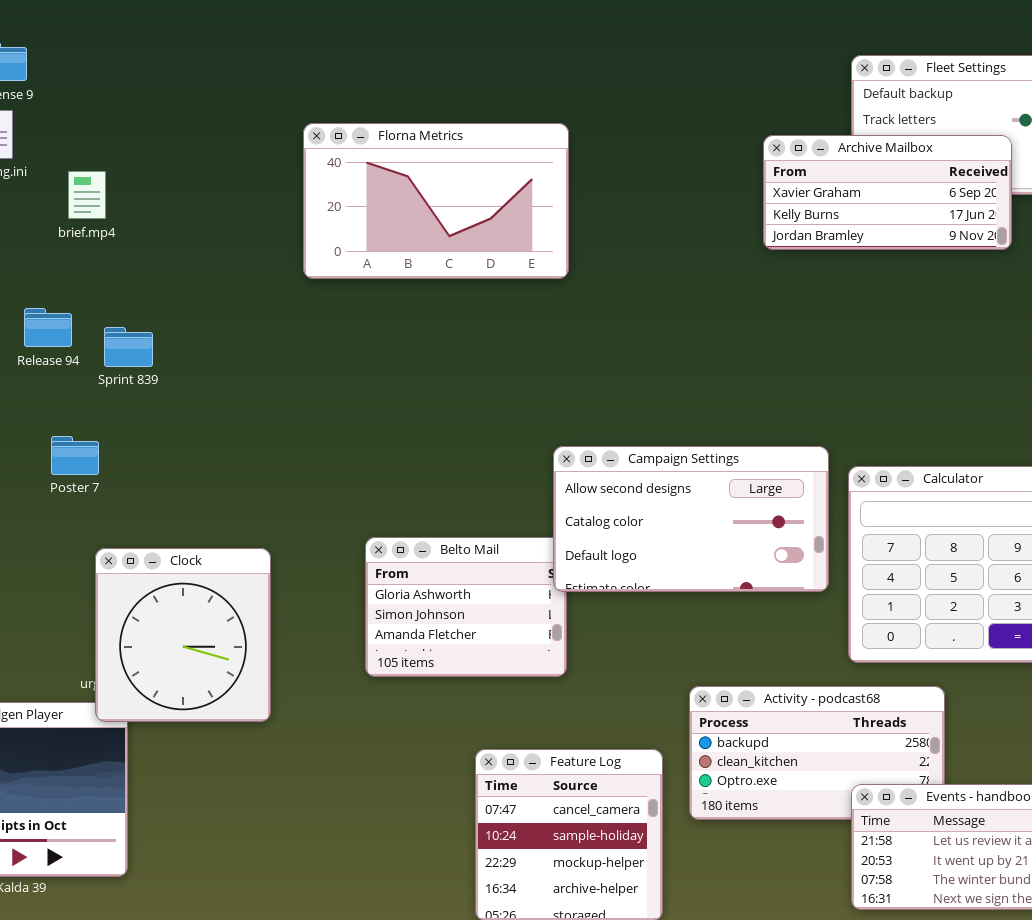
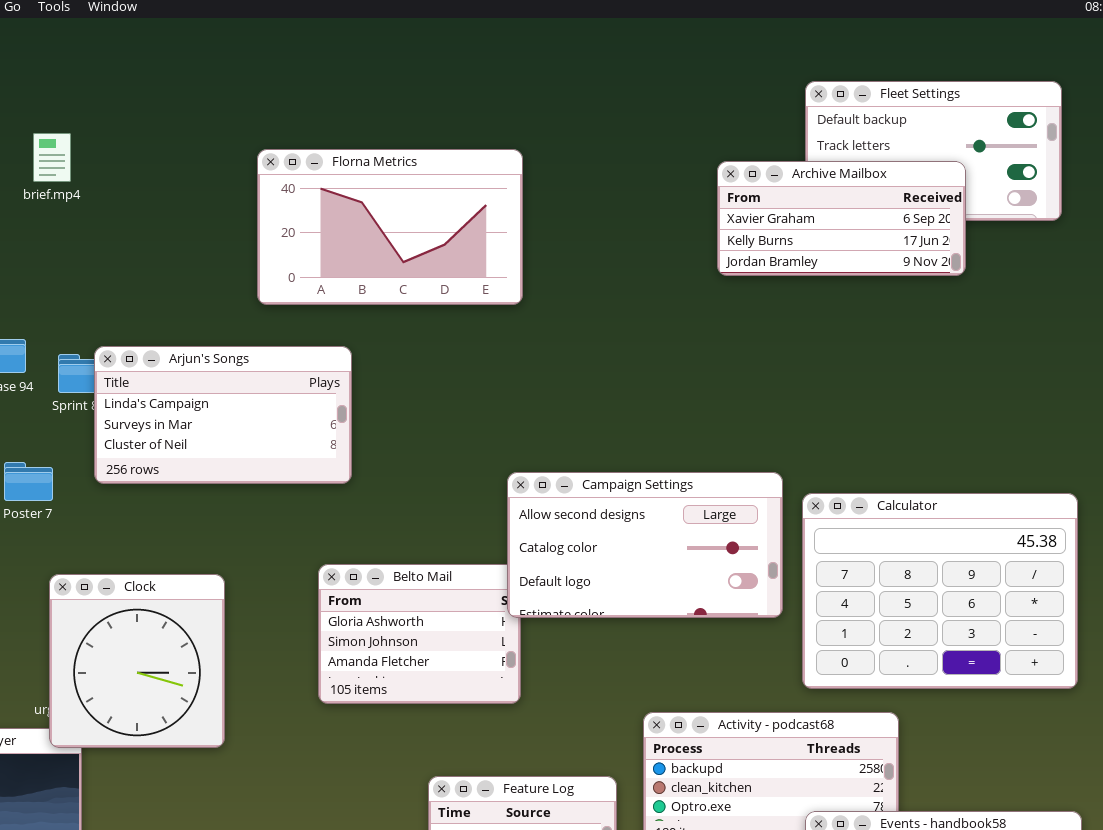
brief.mp4: [68,171,106,219] -> [33,133,71,182], moved
Arjun's Songs: none -> [94,346,352,484], opened

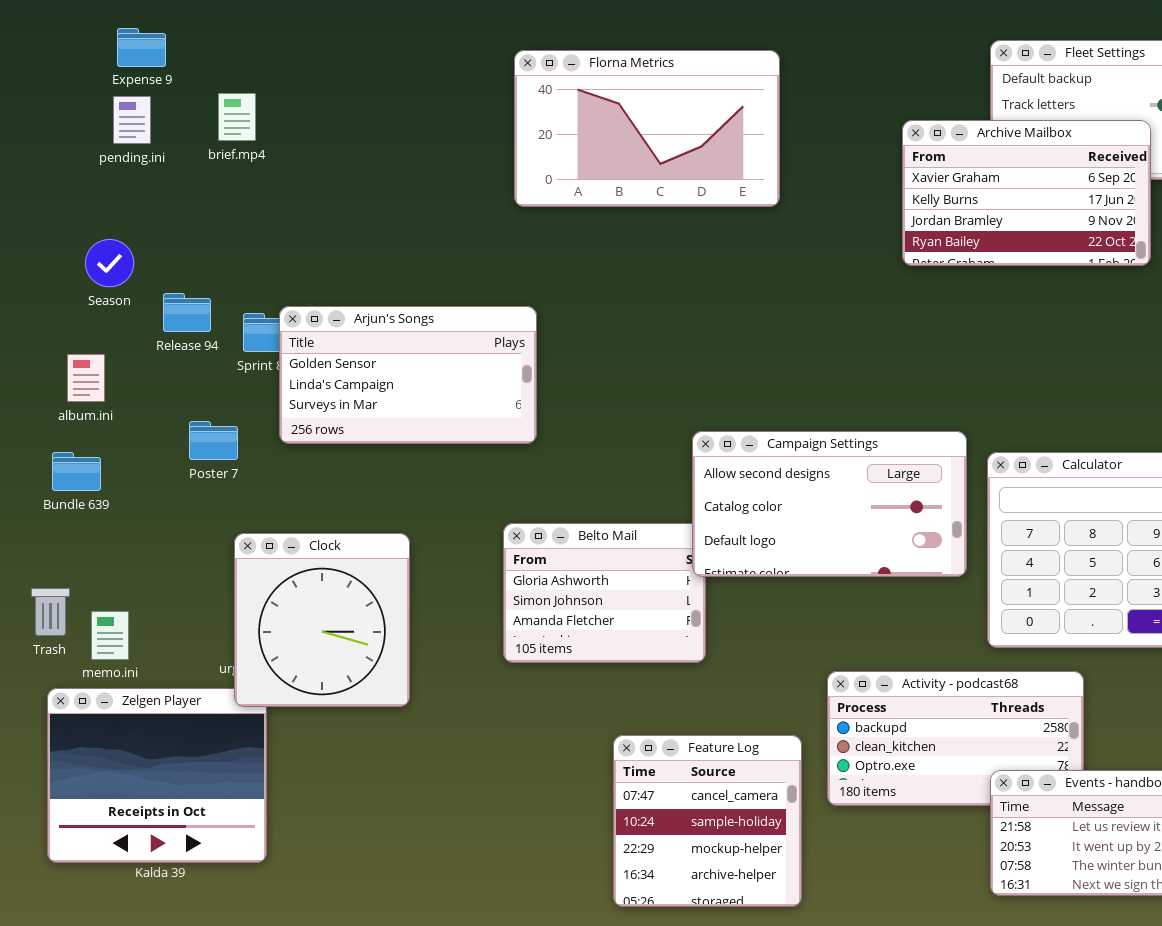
Florna Metrics: [257,149,523,305] -> [514,50,780,207], moved
Archive Mailbox: [717,161,966,276] -> [902,120,1151,266], resized
Arjun's Songs: [94,346,352,484] -> [279,306,537,444], scrolled up 1 row

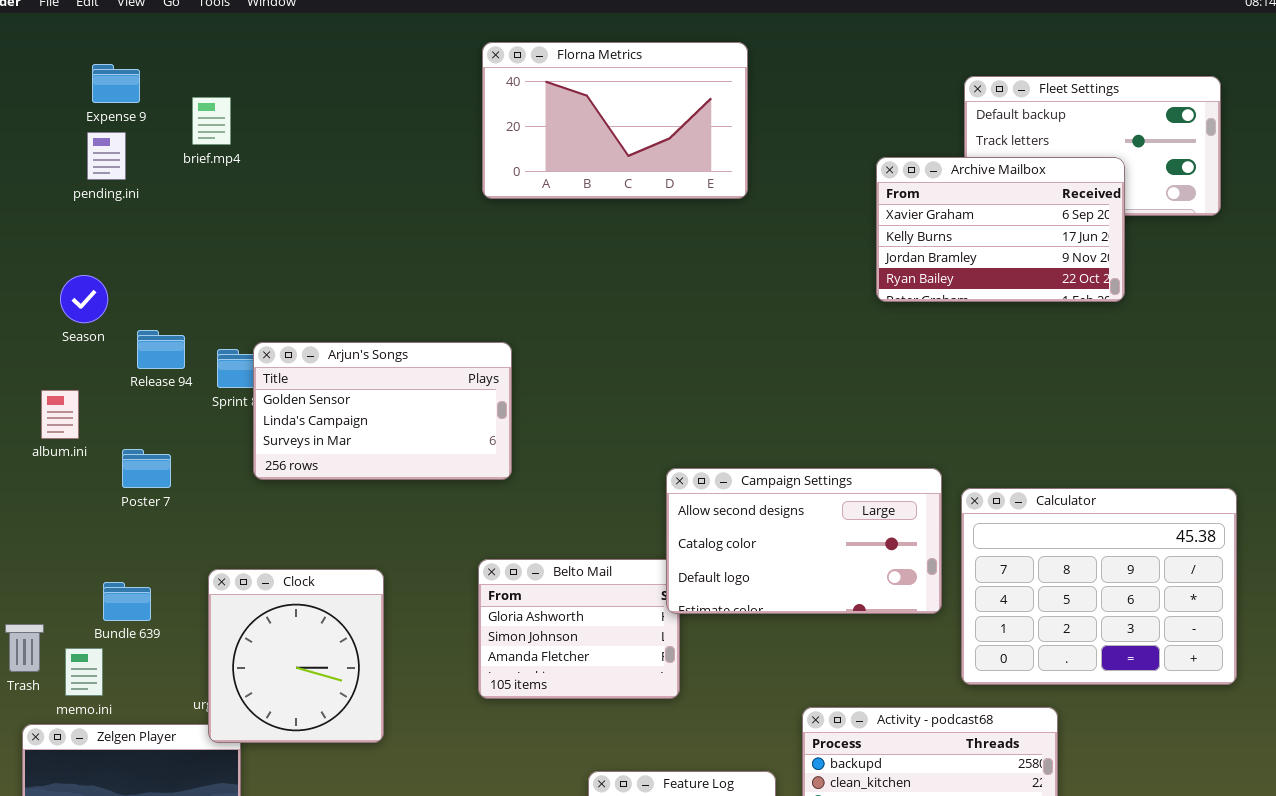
Florna Metrics: [514,50,780,207] -> [482,42,748,199], moved
brief.mp4: [218,93,256,141] -> [192,97,231,145], moved
Poster 7: [189,421,238,460] -> [122,449,171,488], moved
Bundle 639: [52,452,101,491] -> [103,582,151,621], moved

